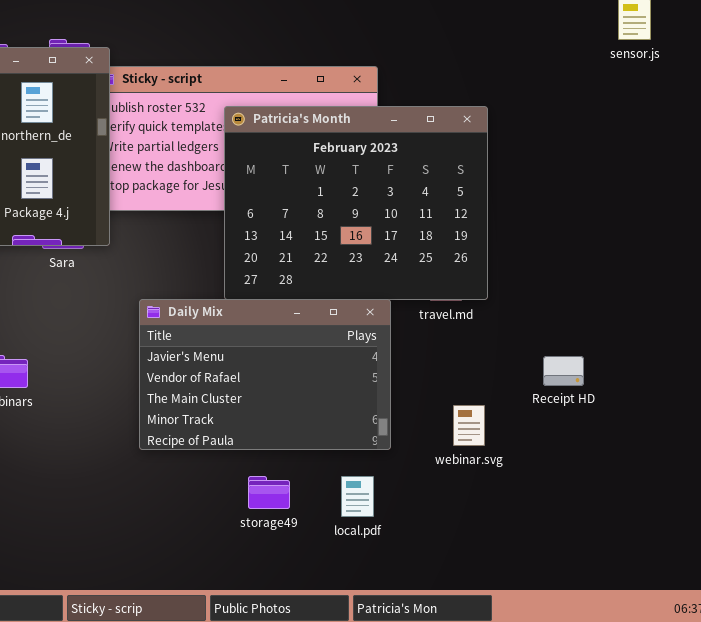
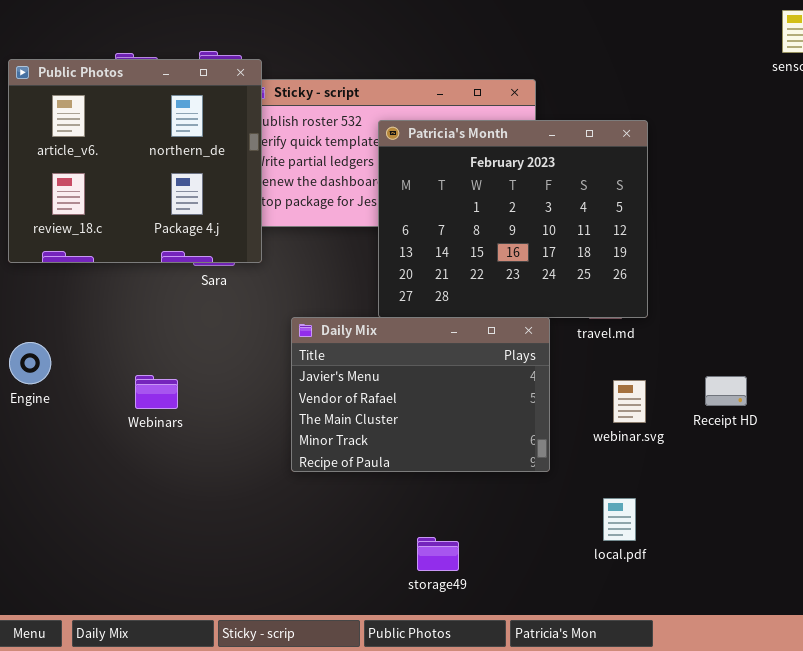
webinar.svg: [453,405,485,446] -> [613,380,646,423], moved
storage49: [248,476,290,509] -> [417,537,459,571], moved
local.pdf: [341,476,374,517] -> [603,498,636,541], moved

